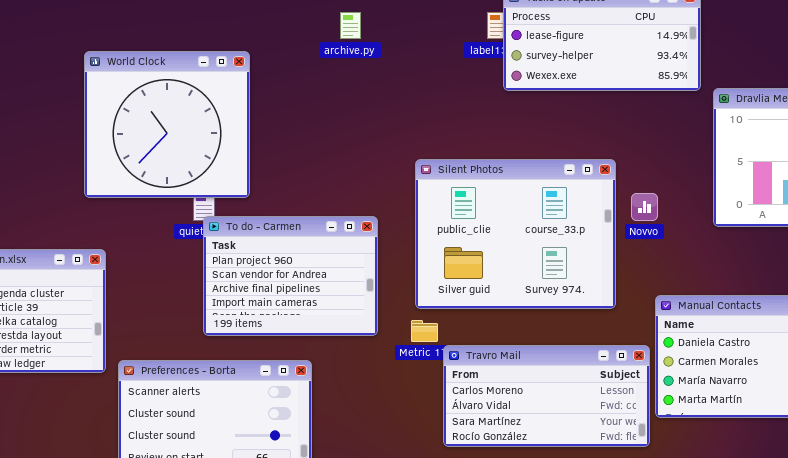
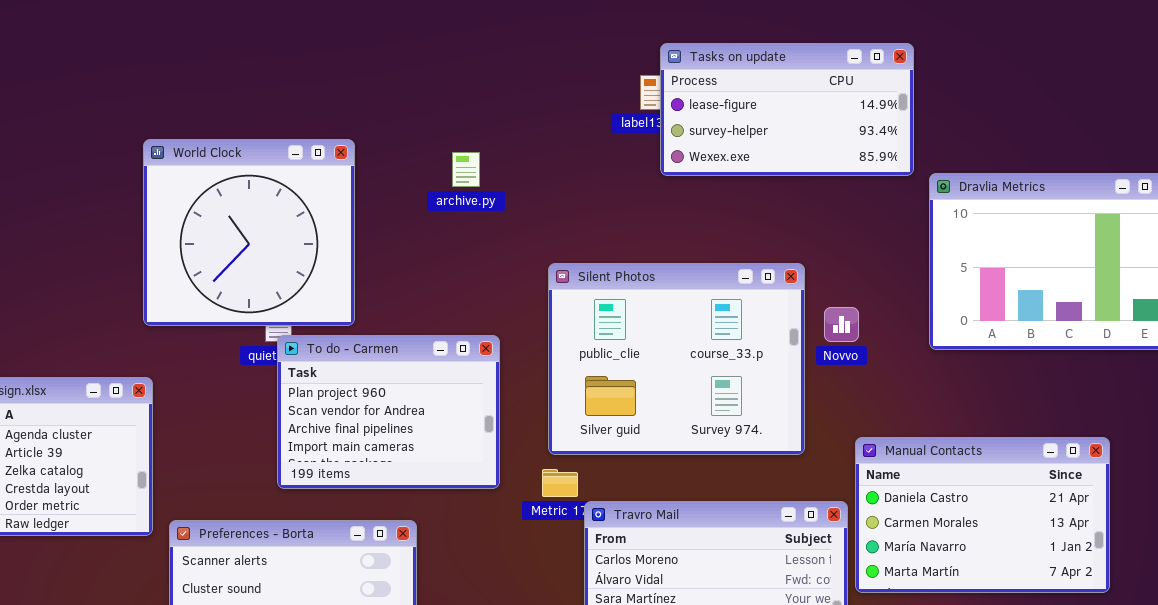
archive.py: [340,12,361,39] -> [452,152,480,187], moved
World Clock: [84,51,250,198] -> [143,139,355,326], moved

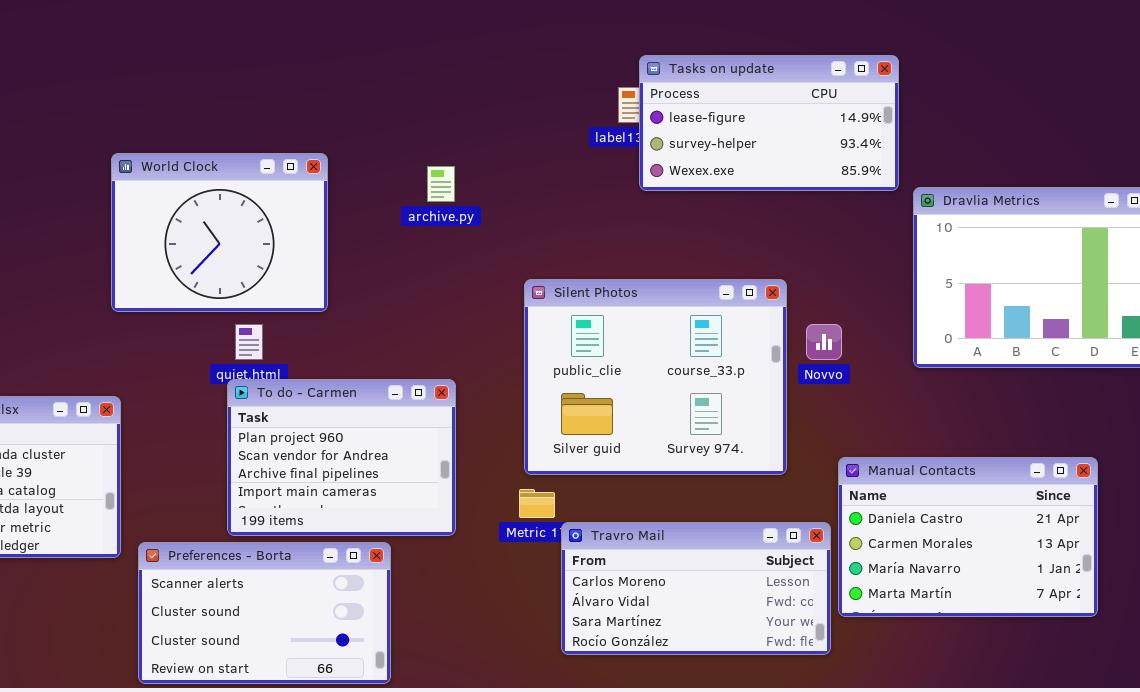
World Clock: [143,139,355,326] -> [111,153,328,312], resized
To do - Carmen: [277,335,500,489] -> [227,379,456,536], moved

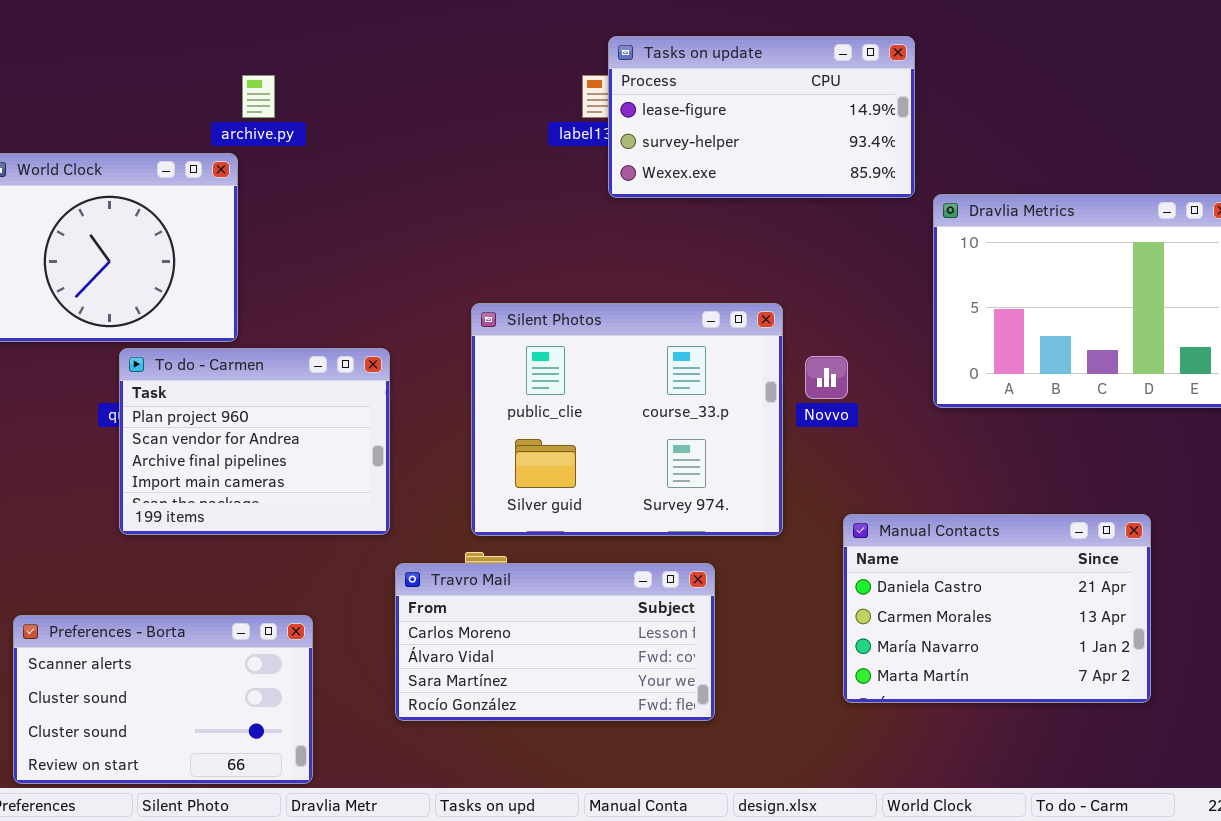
archive.py: [427,166,455,202] -> [242,75,275,118], moved
To do - Carmen: [227,379,456,536] -> [119,348,390,535], moved
Travro Mail: [561,522,831,655] -> [395,563,715,721], moved

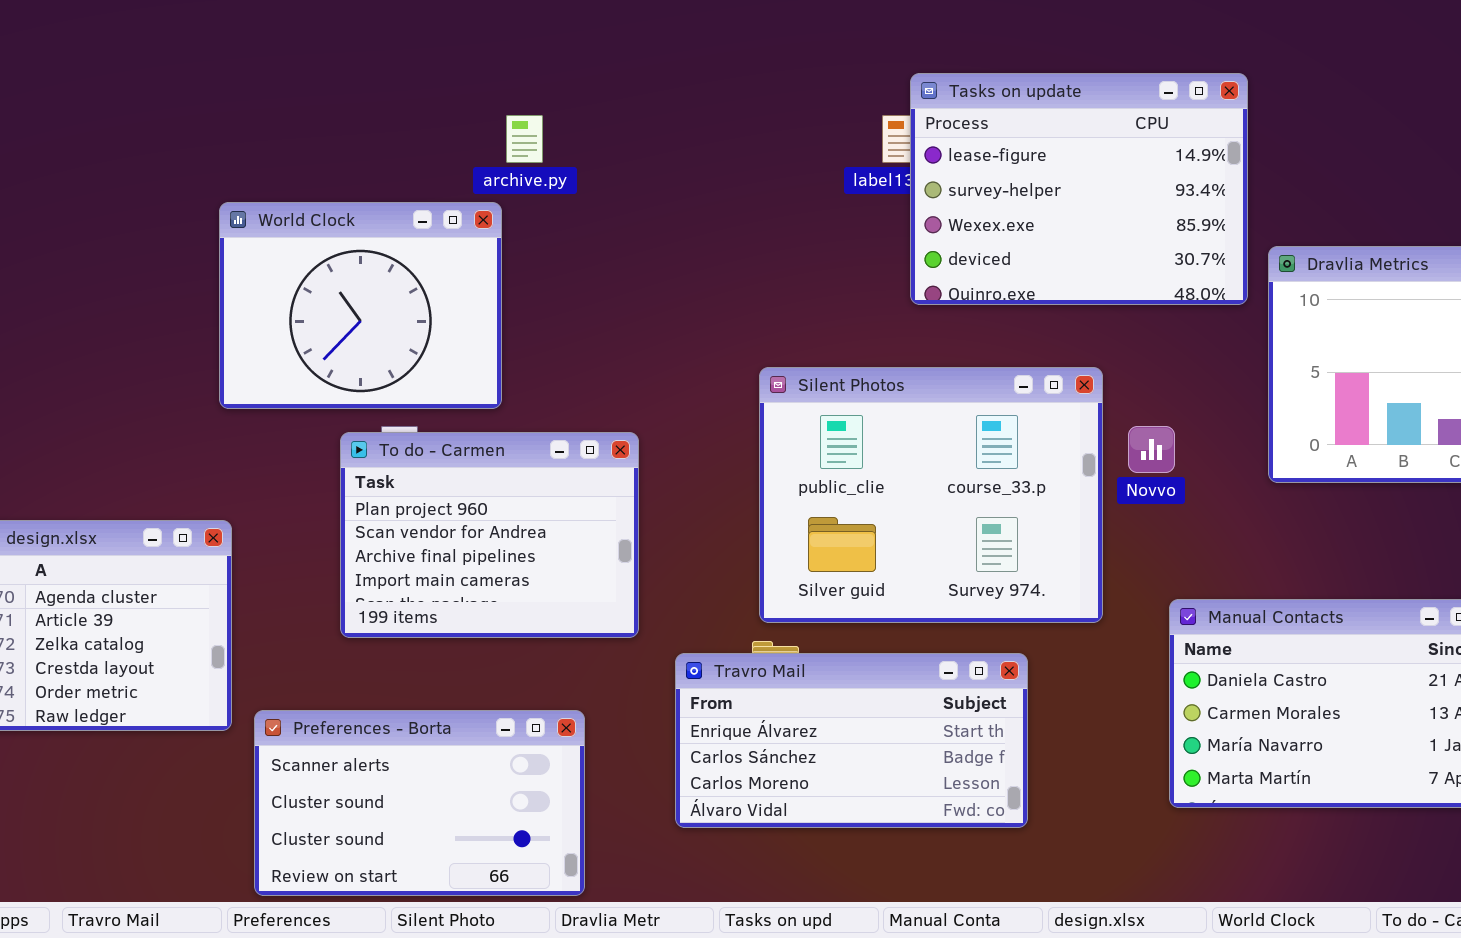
Tasks on update: [608,36,915,198] -> [910,73,1248,305], resized
To do - Carmen: [119,348,390,535] -> [340,432,639,638], moved
Travro Mail: [395,563,715,721] -> [675,653,1028,828], scrolled up 2 rows

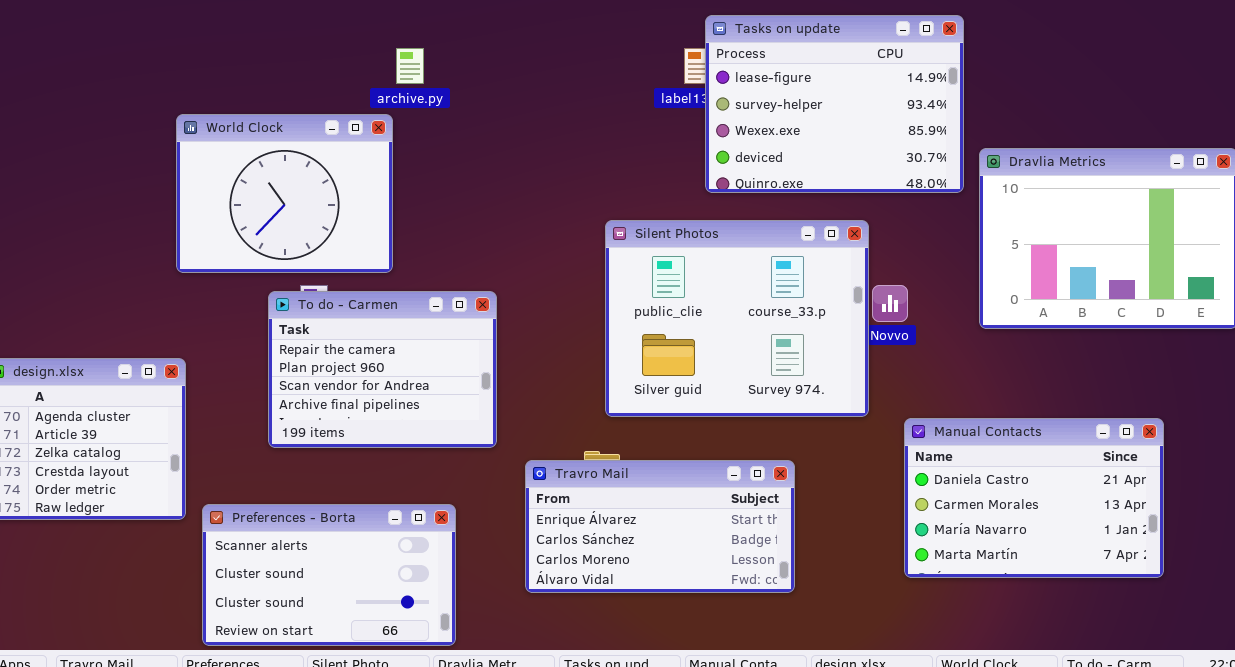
Silent Photos: [759,367,1103,623] -> [605,220,869,417], moved
To do - Carmen: [340,432,639,638] -> [268,291,497,448], scrolled up 1 row

